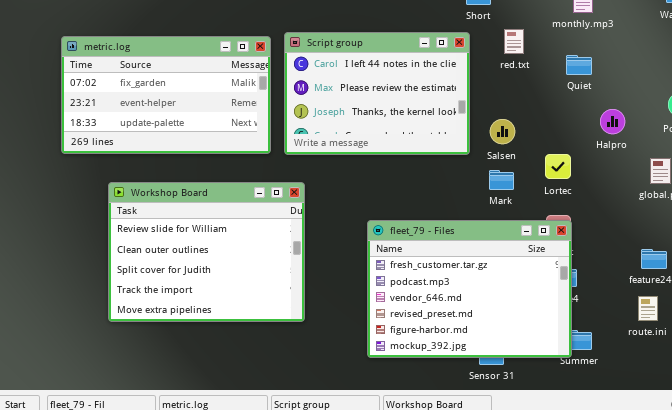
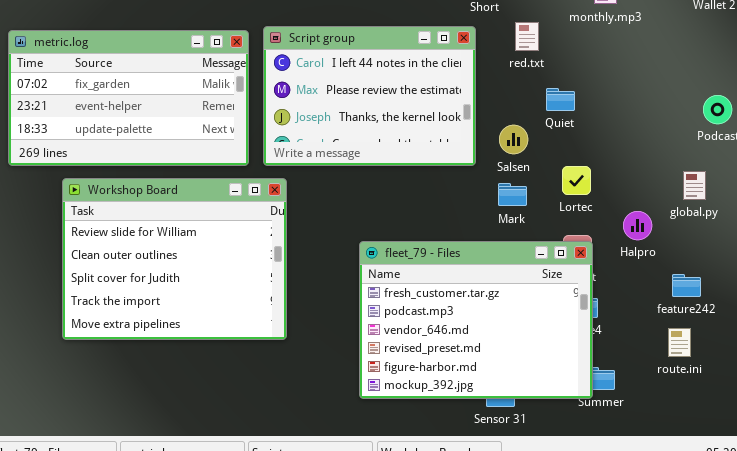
Quiet: [566,55,592,75] -> [546,88,575,111], moved
Halpro: [600,109,625,134] -> [623,211,652,240], moved
Workshop Board: [108,182,305,322] -> [62,178,287,340], moved

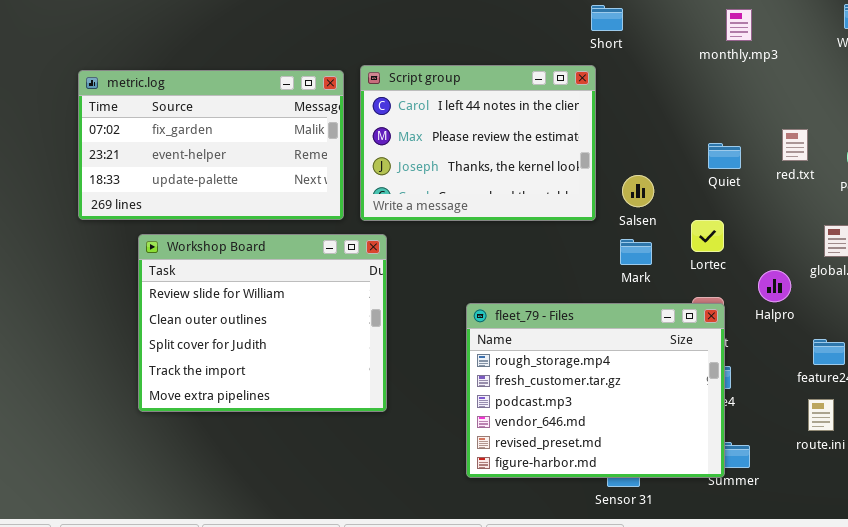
red.txt: [515,22,539,51] -> [782,129,808,161], moved
Quiet: [546,88,575,111] -> [708,143,741,169], moved
fleet_79 - Files: [359,241,593,399] -> [466,303,725,478], scrolled up 1 row

